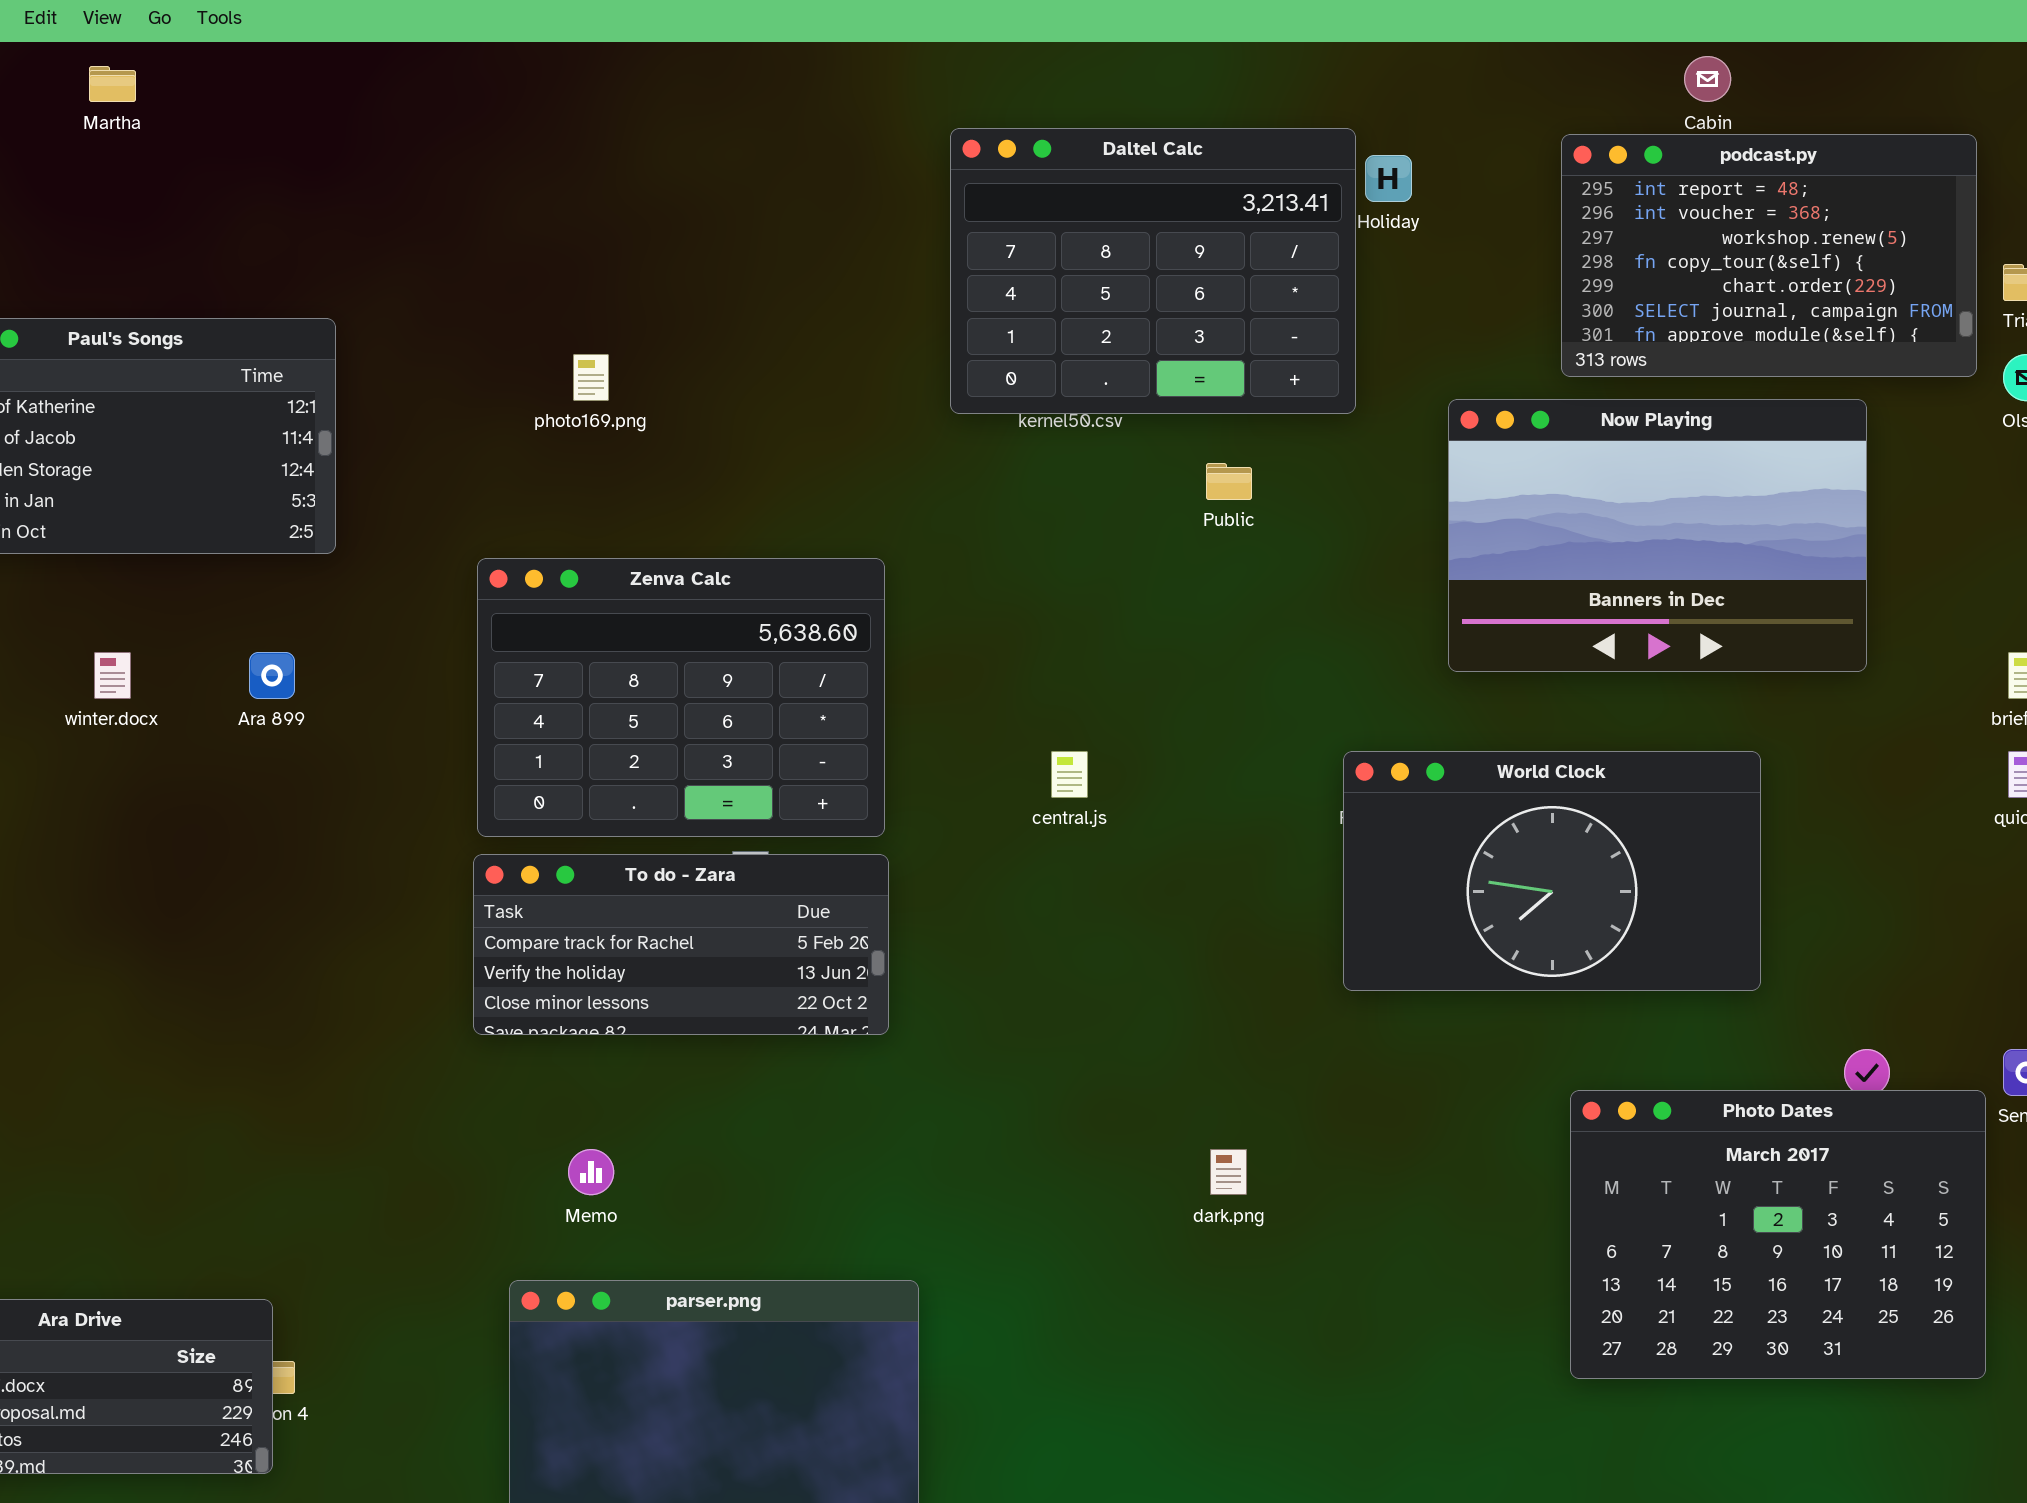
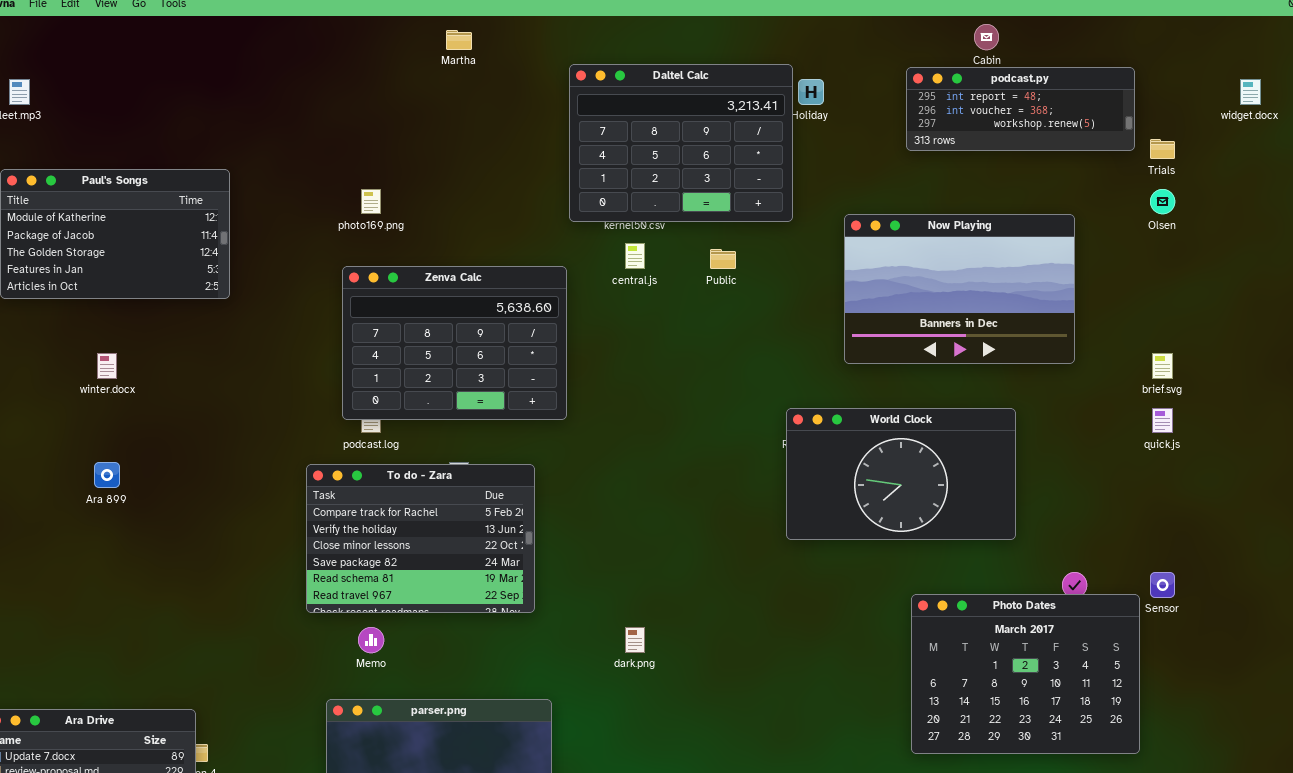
Martha: [89,66,136,102] -> [446,30,472,50], moved
podcast.py: [1561,134,1977,377] -> [906,67,1135,151], resized
Zenva Calc: [477,558,885,837] -> [342,266,567,420], moved
Ara 899: [249,652,295,699] -> [94,462,120,488], moved
central.js: [1051,751,1088,798] -> [625,243,645,269], moved
To do - Zara: [473,854,889,1035] -> [306,464,535,613], resized
dark.png: [1210,1149,1247,1195] -> [625,627,645,653], moved

